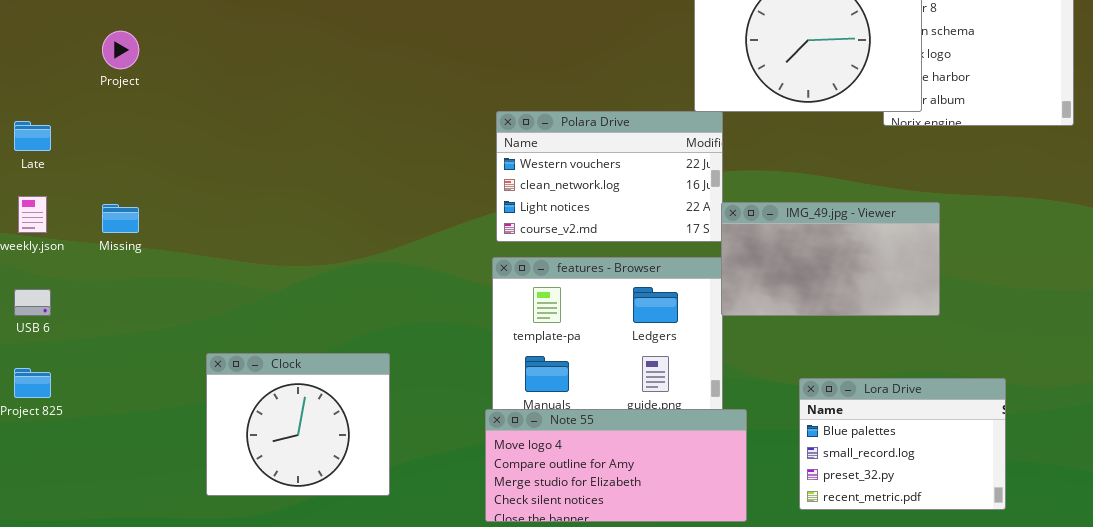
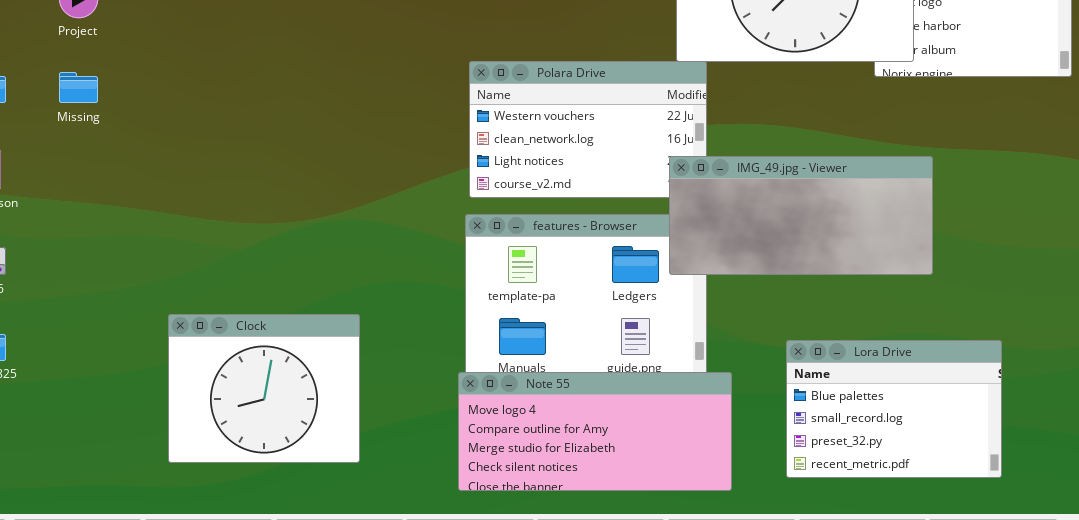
IMG_49.jpg - Viewer: [721,202,940,316] -> [669,156,933,275], resized
Missing: [102,204,139,233] -> [59,72,98,103], moved

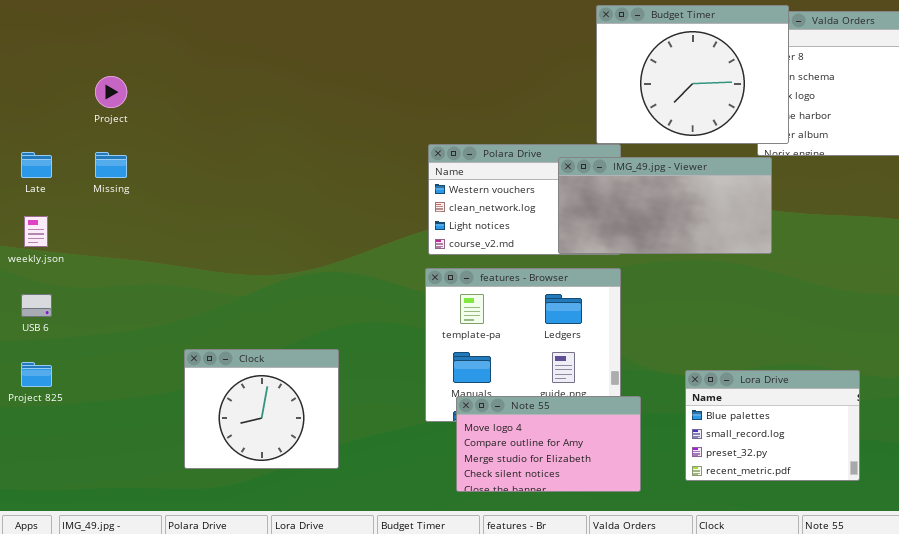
IMG_49.jpg - Viewer: [669,156,933,275] -> [558,157,772,254], moved
Note 55: [458,372,732,491] -> [456,396,641,492], resized

